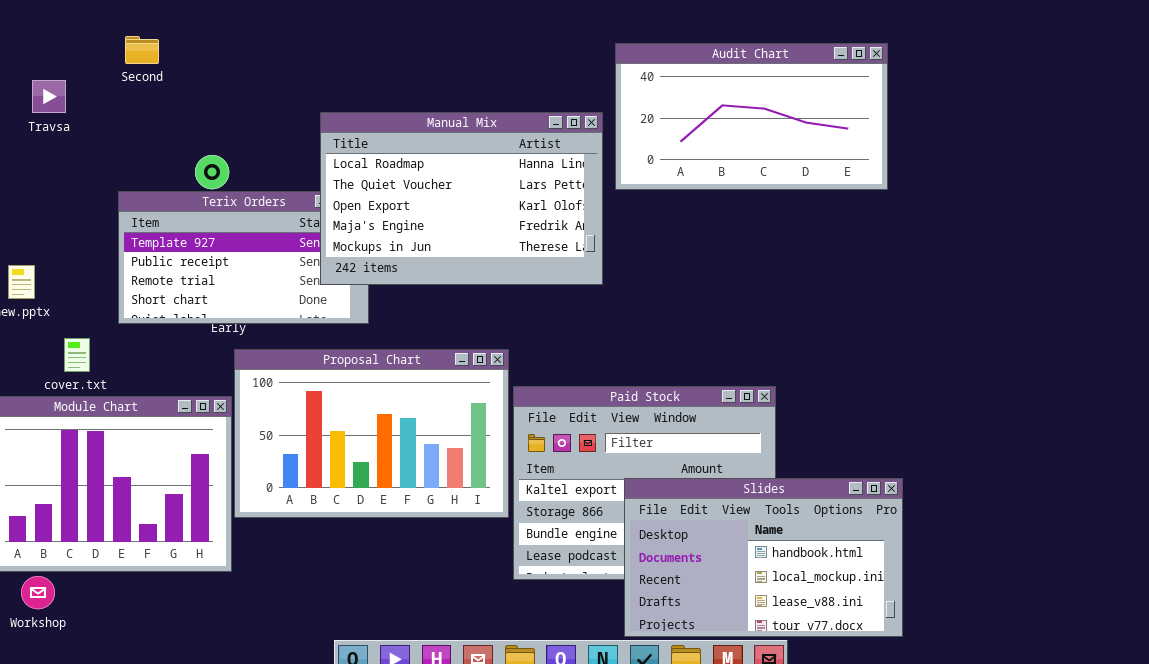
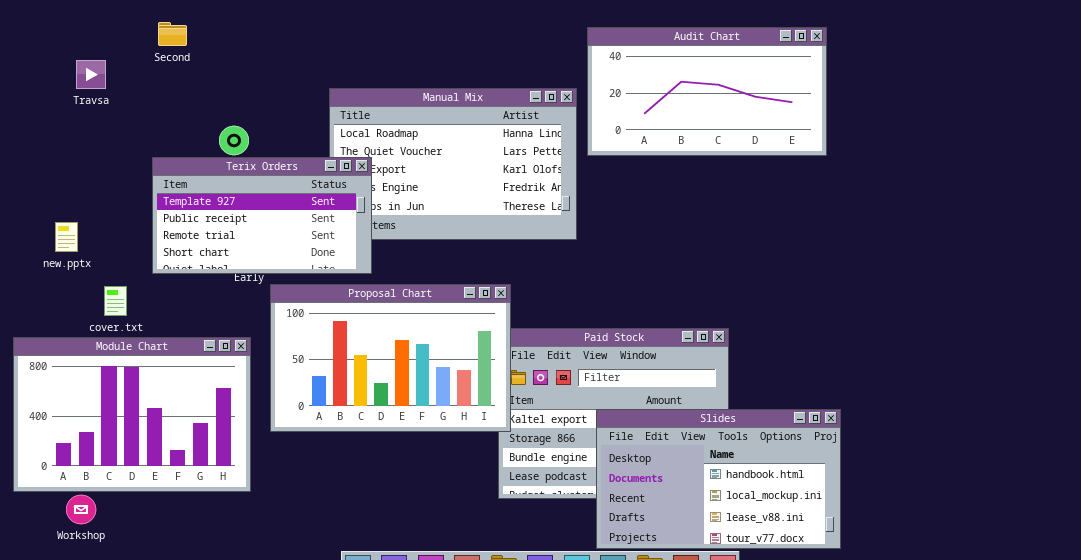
Terix Orders: [118,191,369,324] -> [152,157,372,274], raised
Proposal Chart: [234,349,509,518] -> [270,284,511,432], moved

